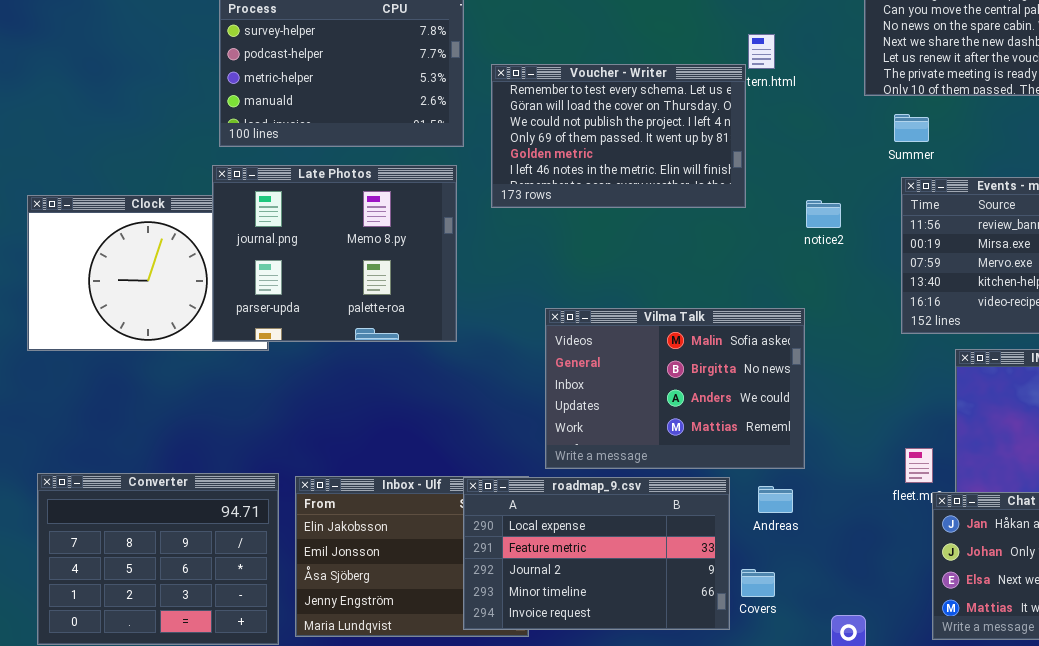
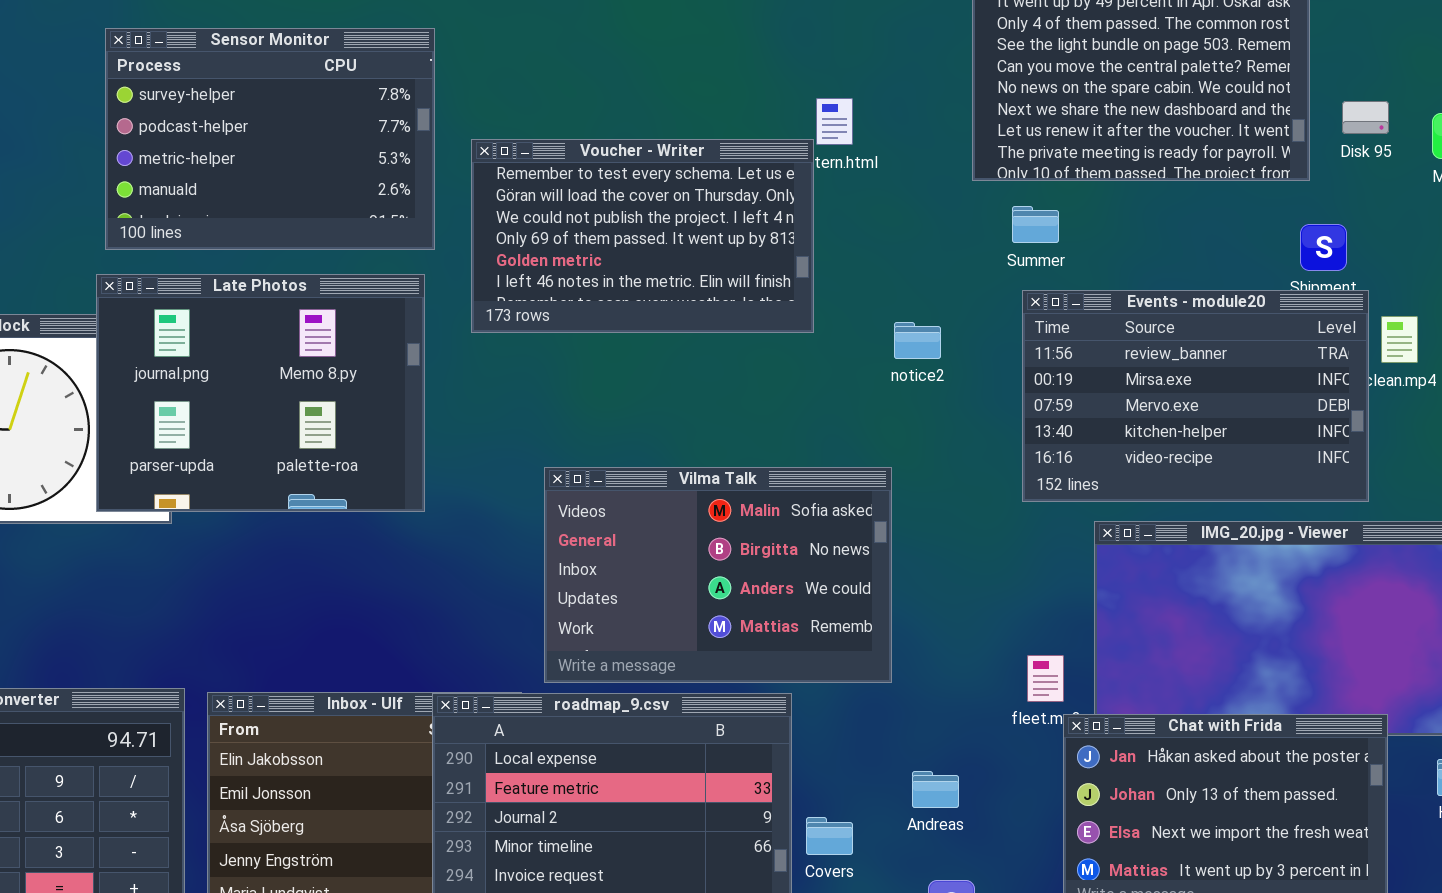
Andreas: [758,486,793,513] -> [912,771,959,808], moved

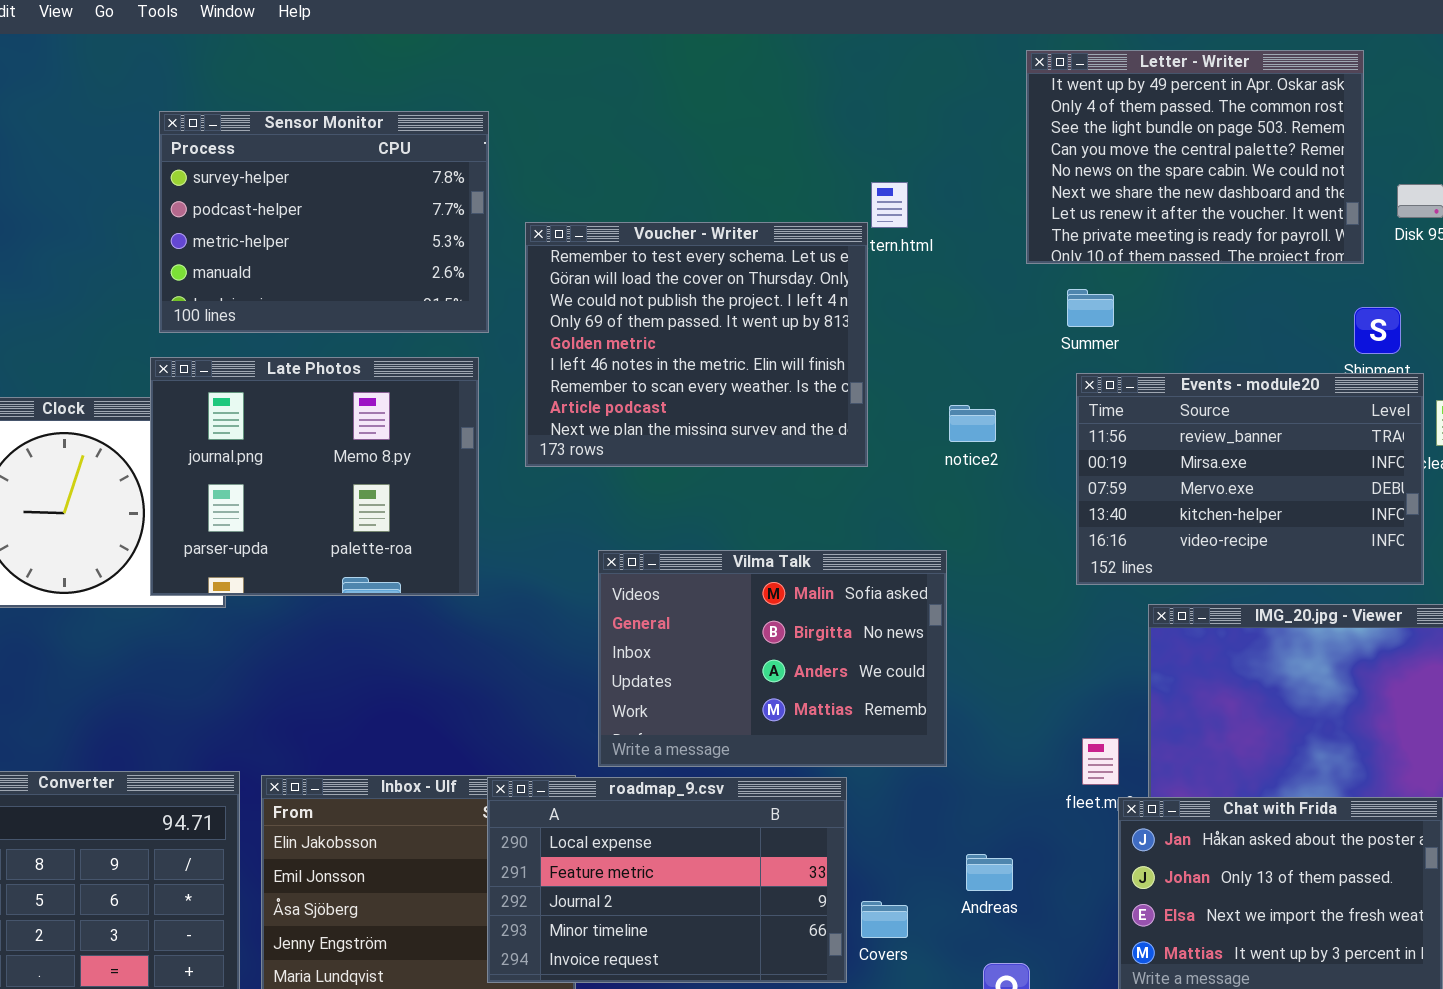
Voucher - Writer: [471,139,814,333] -> [525,222,868,467], resized

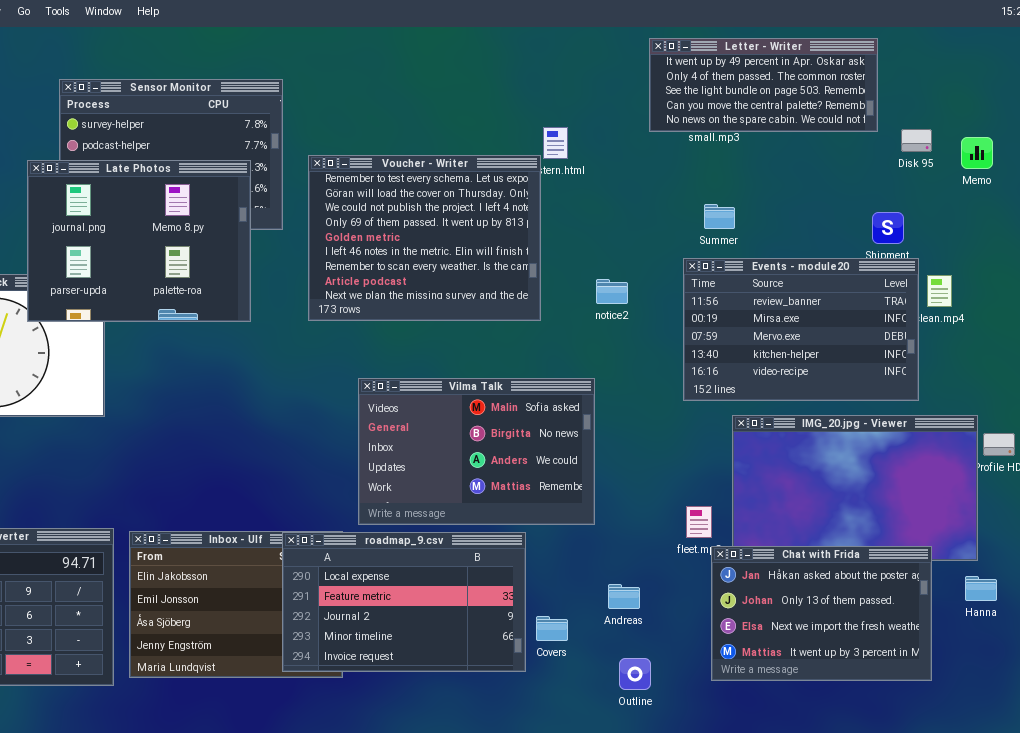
Letter - Writer: [1026,50,1364,264] -> [649,38,878,132], resized
Summer: [1067,289,1114,327] -> [704,204,735,229], moved
Late Photos: [150,357,479,596] -> [27,160,251,322], moved

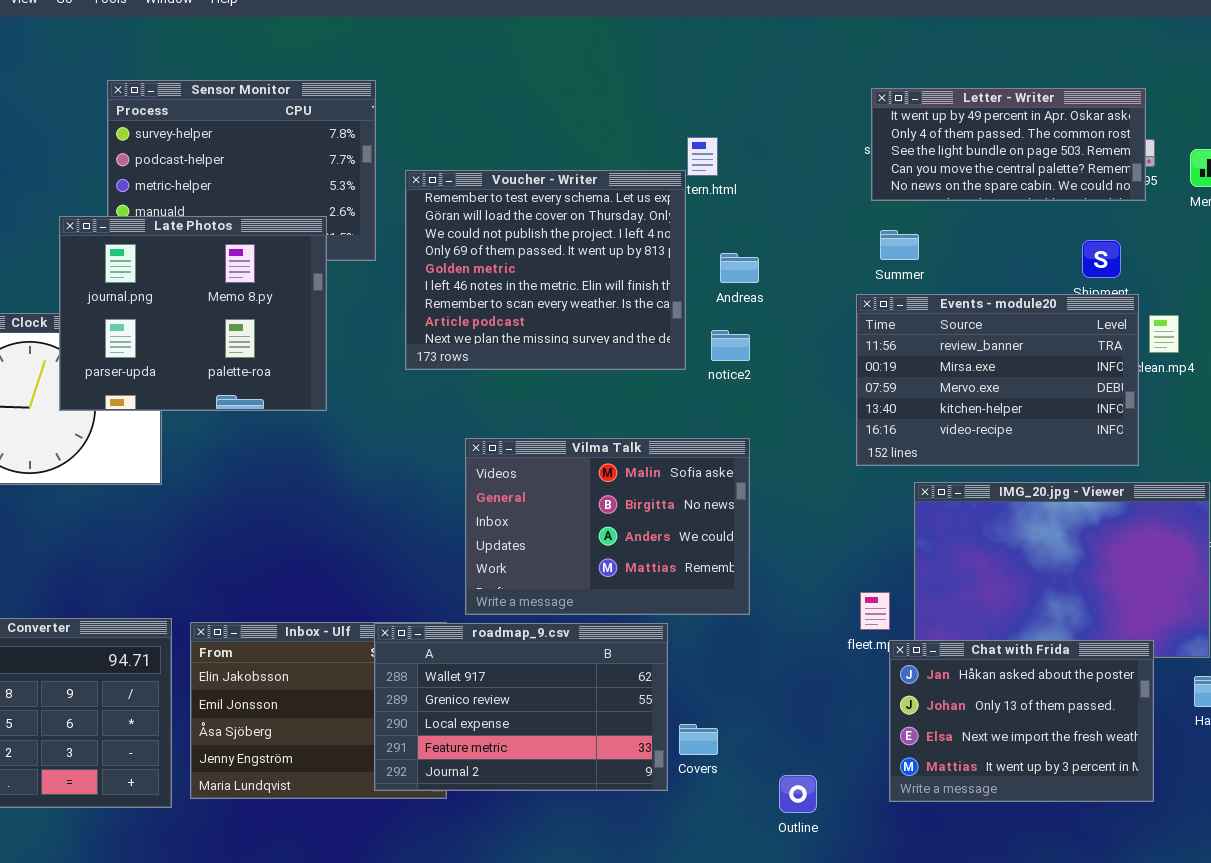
Letter - Writer: [649,38,878,132] -> [871,88,1146,201], moved
Late Photos: [27,160,251,322] -> [59,216,327,411], moved
notice2: [596,279,628,304] -> [711,330,750,361], moved
roadmap_9.csv: [282,532,526,672] -> [374,623,668,791], scrolled up 2 rows
Andreas: [608,584,640,609] -> [720,253,759,283], moved

